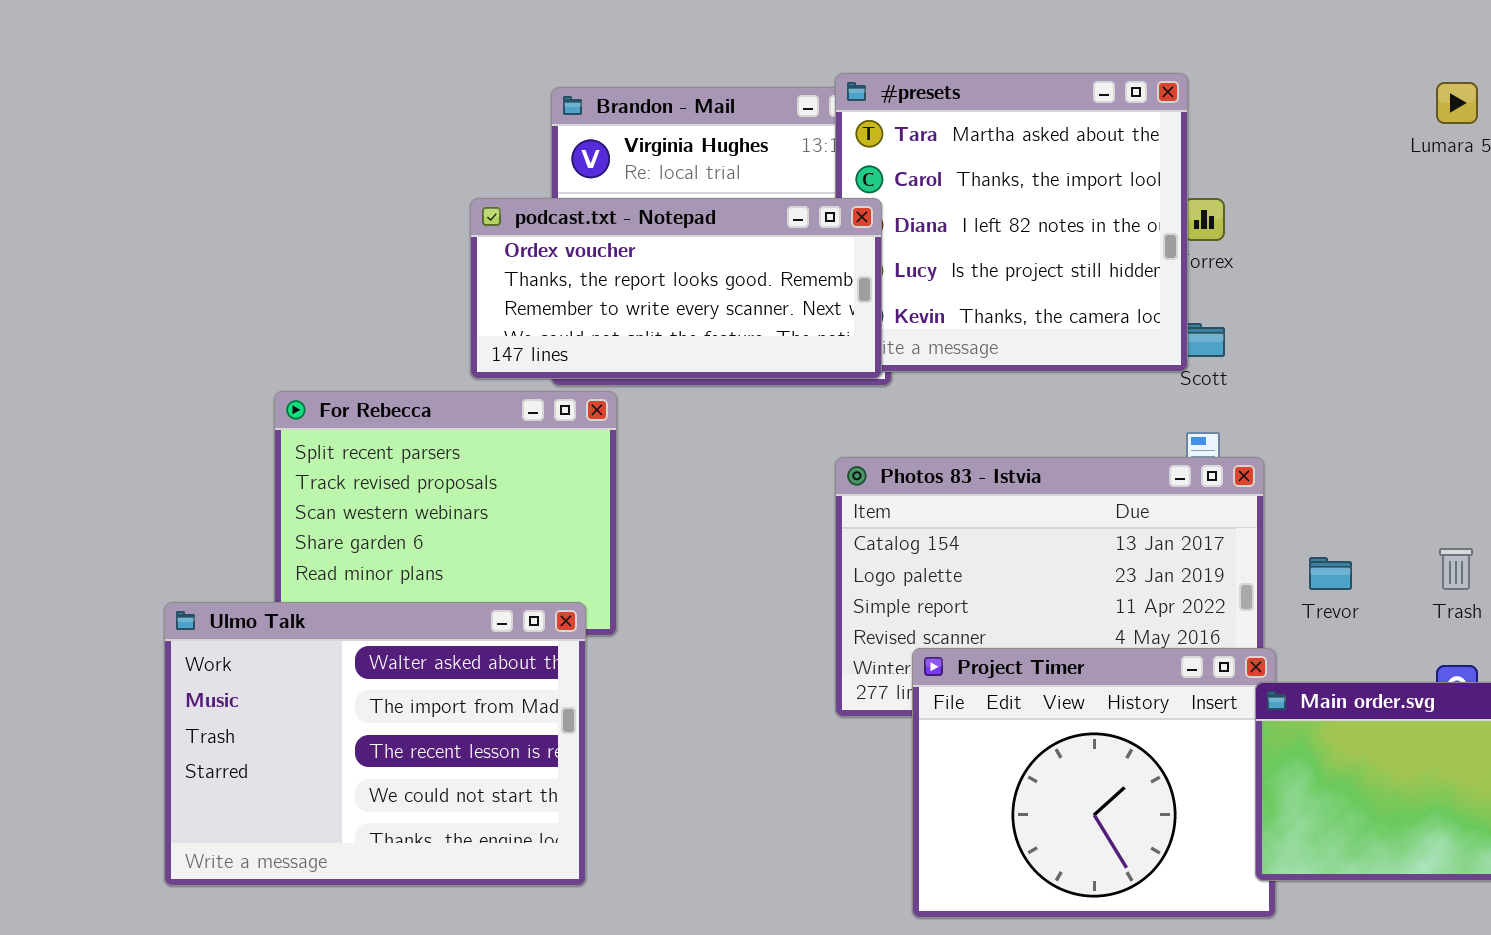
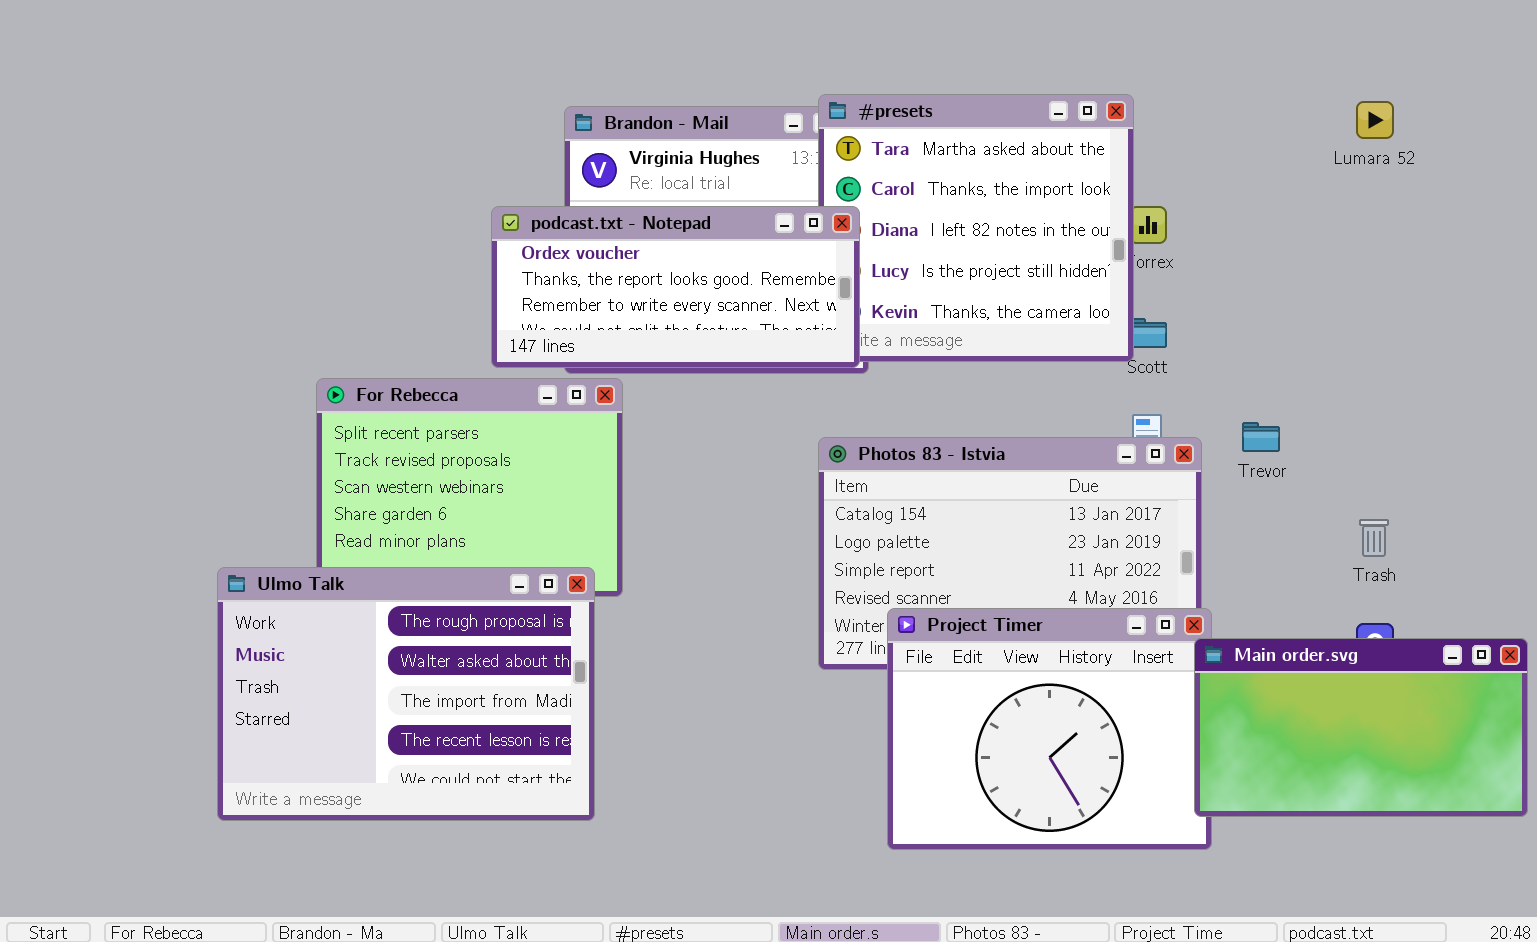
Trevor: [1309,557,1352,590] -> [1242,422,1280,452], moved
Ulmo Talk: [164,602,586,886] -> [217,567,595,821], scrolled up 1 row

